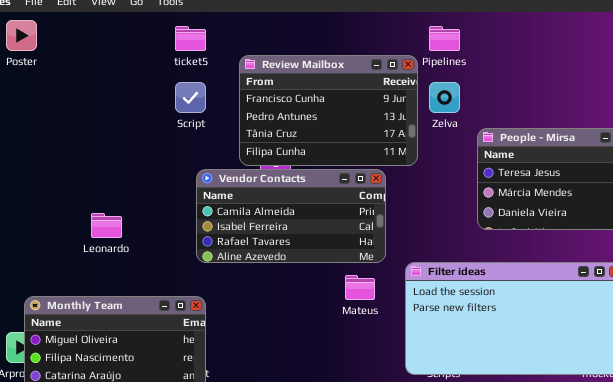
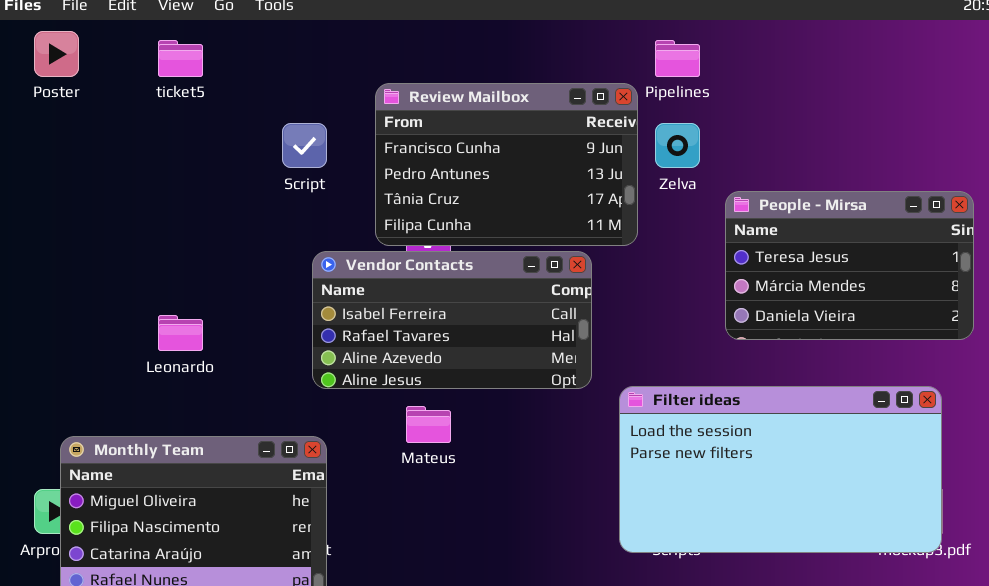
ticket5: [175,26,206,51] -> [158,40,203,77], moved
Vendor Contacts: [196,169,386,263] -> [312,251,592,389], scrolled down 1 row
Mateus: [345,275,375,300] -> [406,406,451,443], moved

